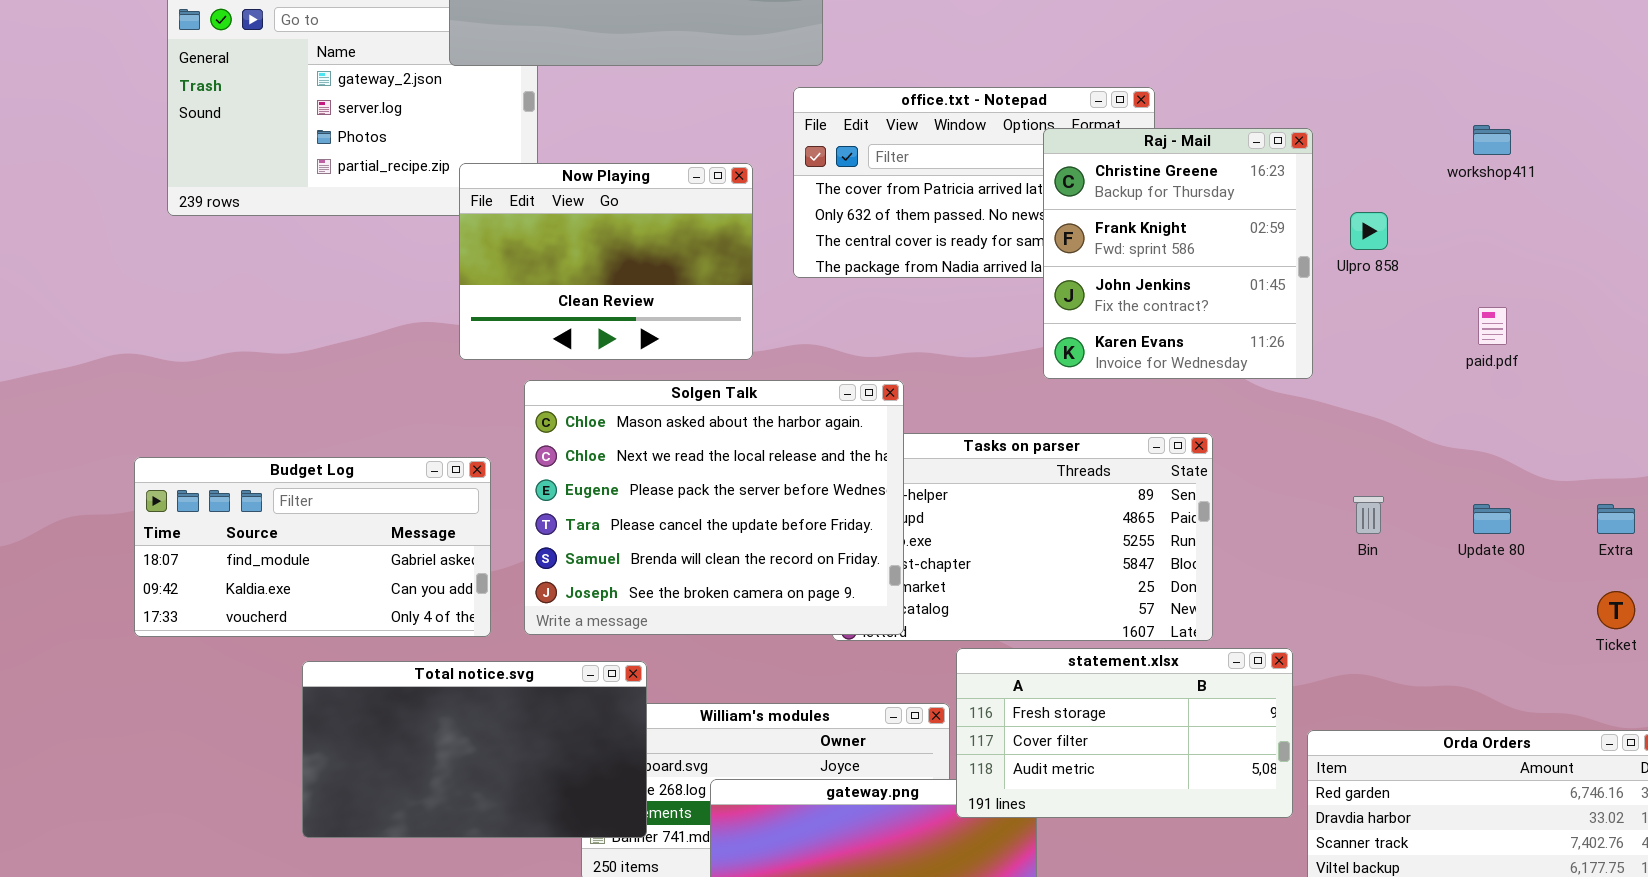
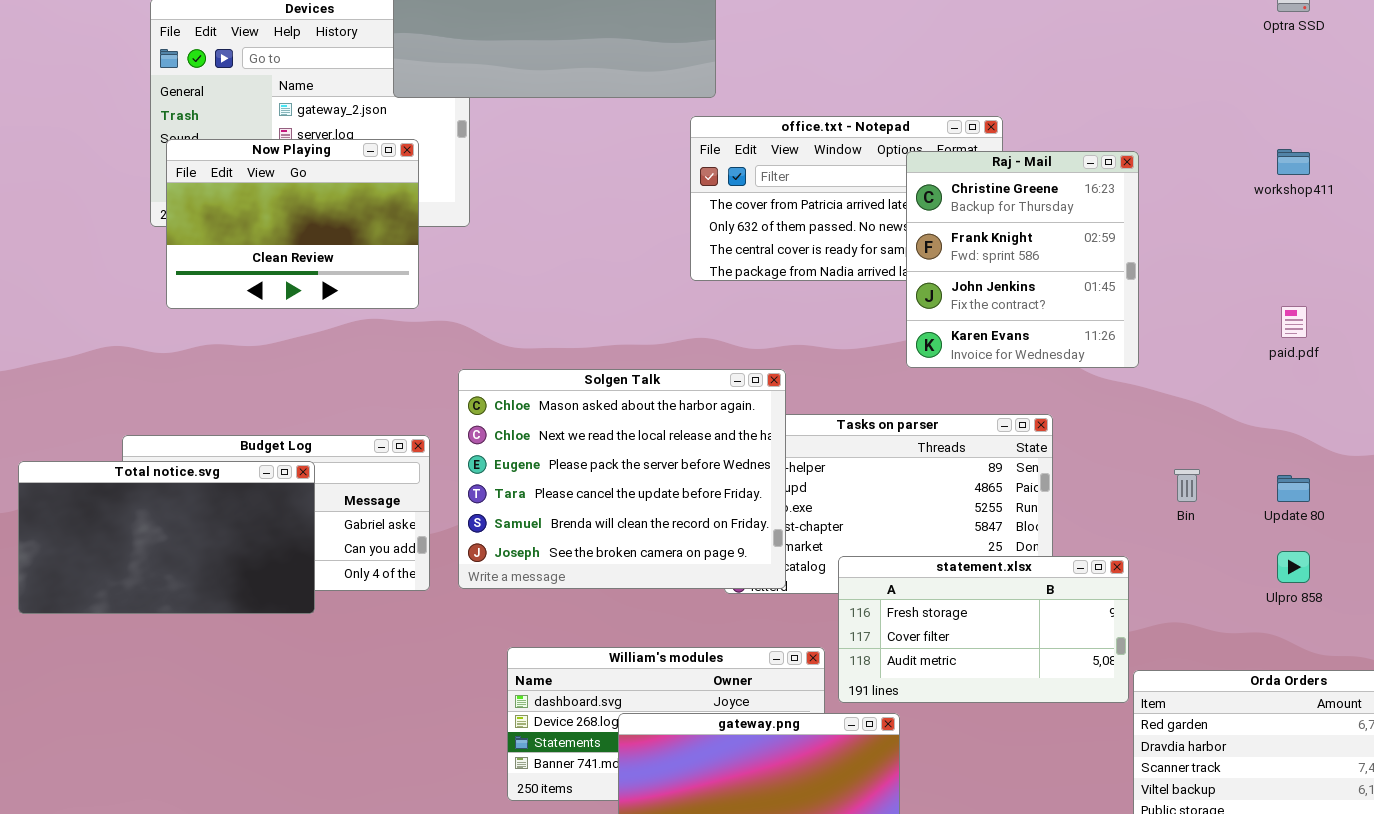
Now Playing: [459,163,753,360] -> [166,139,419,309], moved
Ulpro 858: [1350,212,1388,250] -> [1277,551,1310,583], moved
statement.xlsx: [956,648,1293,818] -> [838,556,1129,703], moved
Total notice.svg: [302,661,647,838] -> [18,461,315,614], moved

